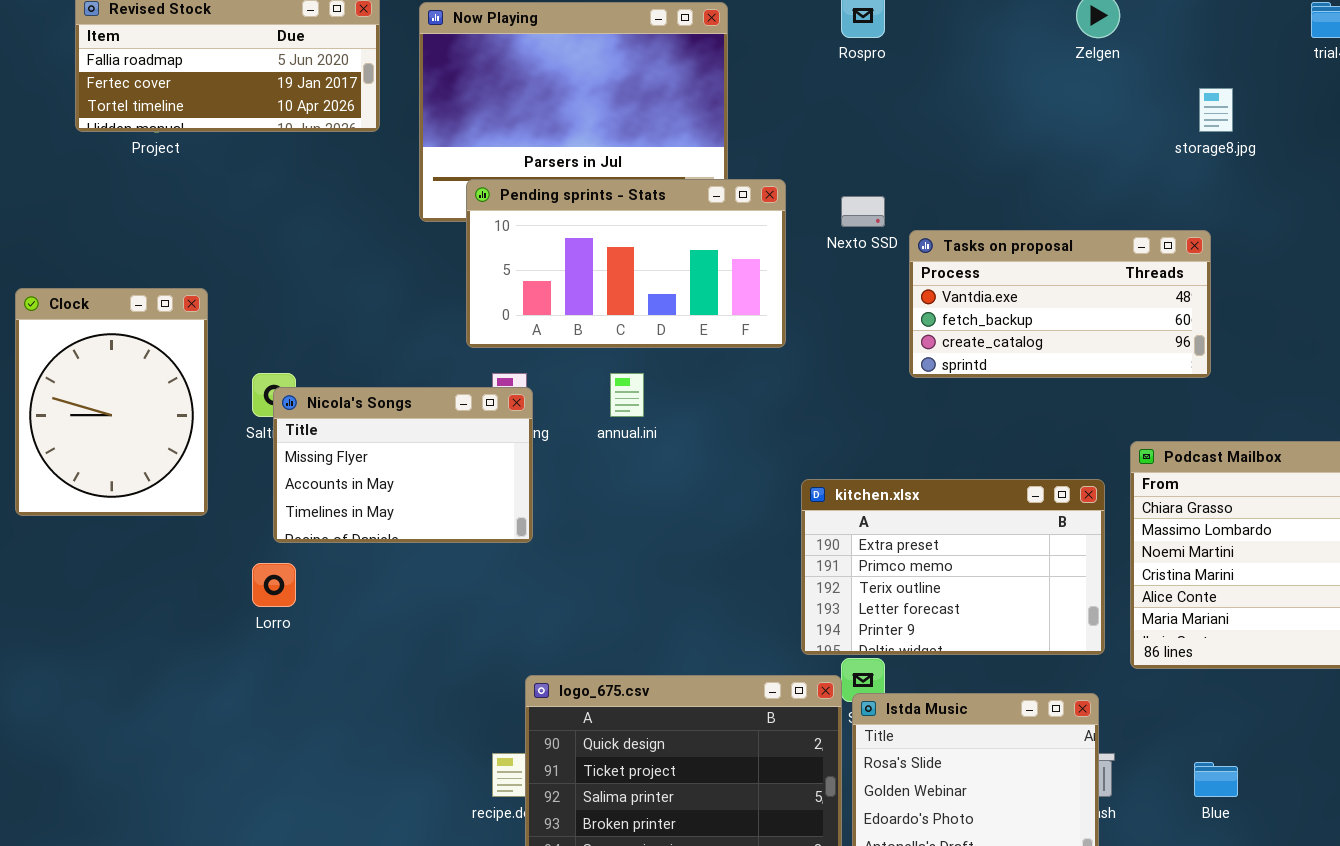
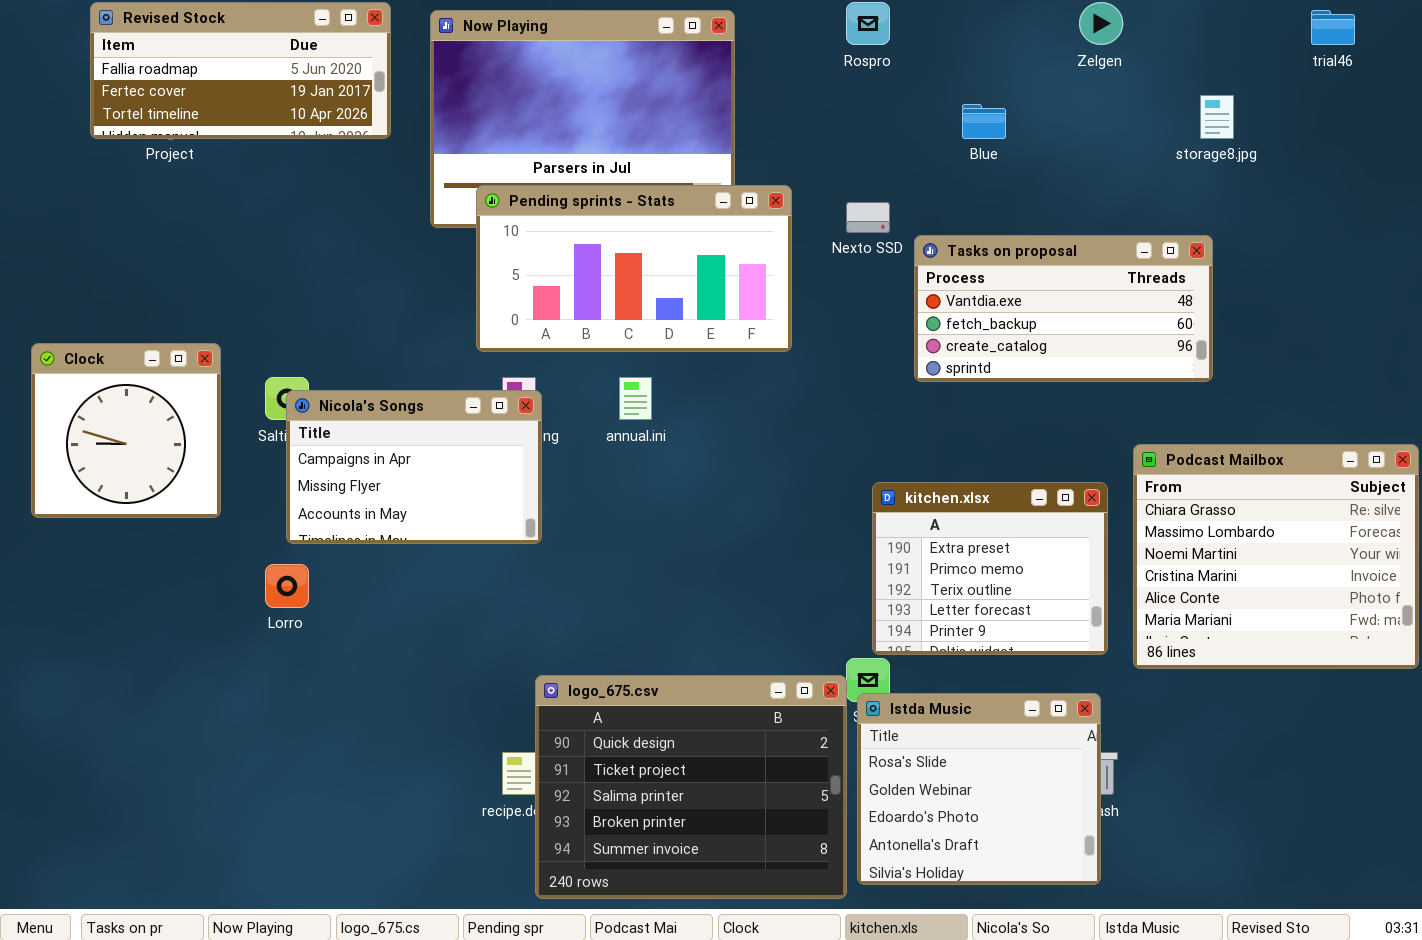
Clock: [15,288,208,516] -> [31,343,221,518], resized
Nicola's Songs: [273,387,533,543] -> [286,390,542,544], scrolled up 1 row
kitchen.xlsx: [801,479,1105,655] -> [872,482,1108,655], resized
Blue: [1194,762,1238,797] -> [962,104,1006,139], moved

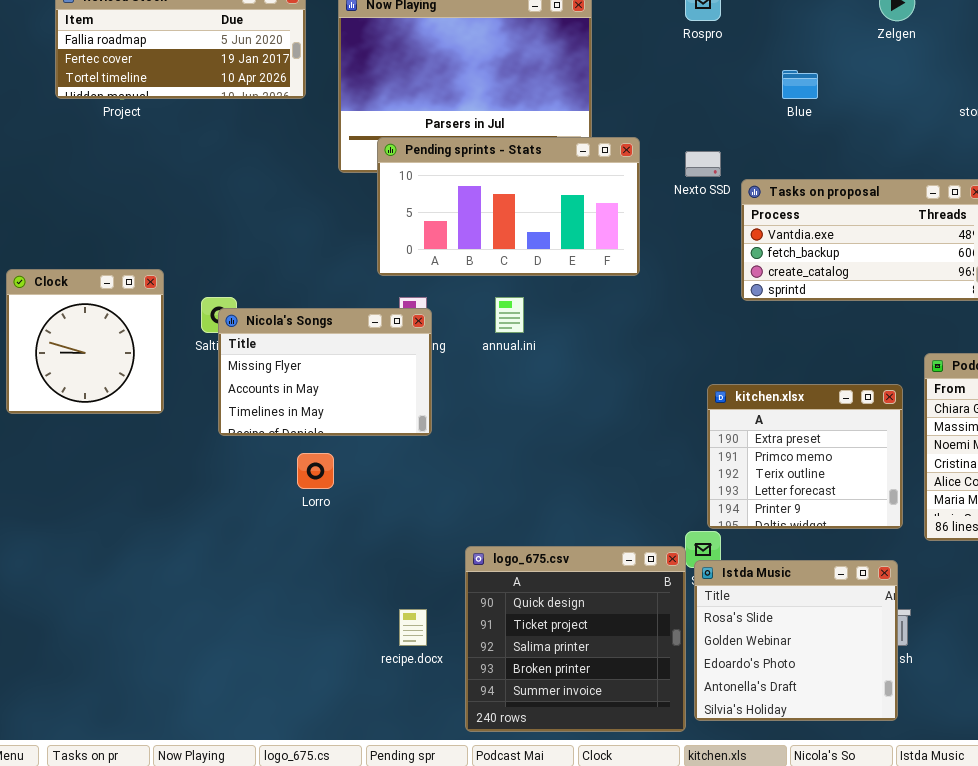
Nicola's Songs: [286,390,542,544] -> [218,308,432,436], scrolled down 1 row
Lorro: [265,564,309,608] -> [297,453,334,489], moved
logo_675.csv: [535,675,847,899] -> [465,546,686,732], resized

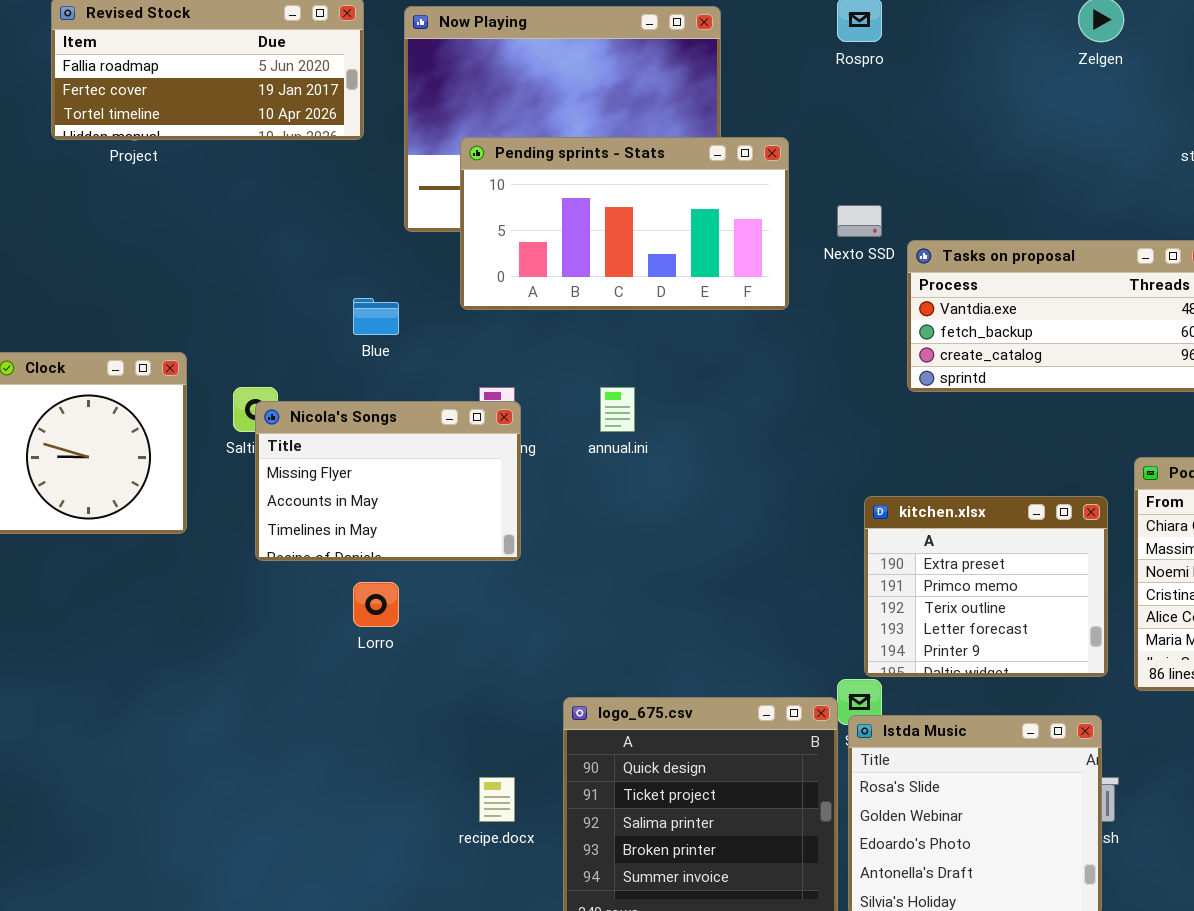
Blue: [782,70,818,99] -> [353,298,399,335], moved
Pending sprints - Stats: [377,137,640,276] -> [460,137,789,310], moved

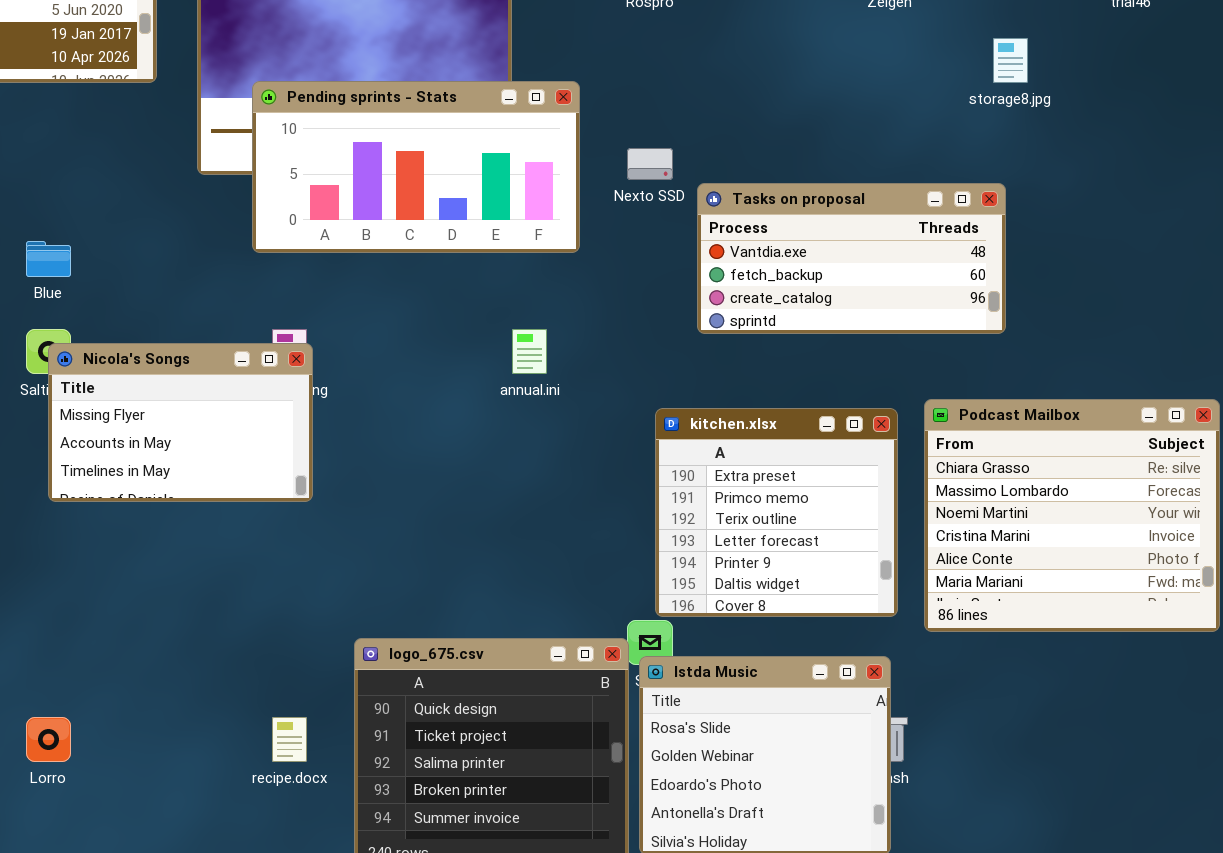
Blue: [353,298,399,335] -> [26,241,71,277], moved
annual.ini: [600,387,635,432] -> [512,329,547,374], moved
kitchen.xlsx: [864,496,1108,677] -> [655,408,898,617], resized
Lorro: [353,582,399,627] -> [26,717,71,762], moved

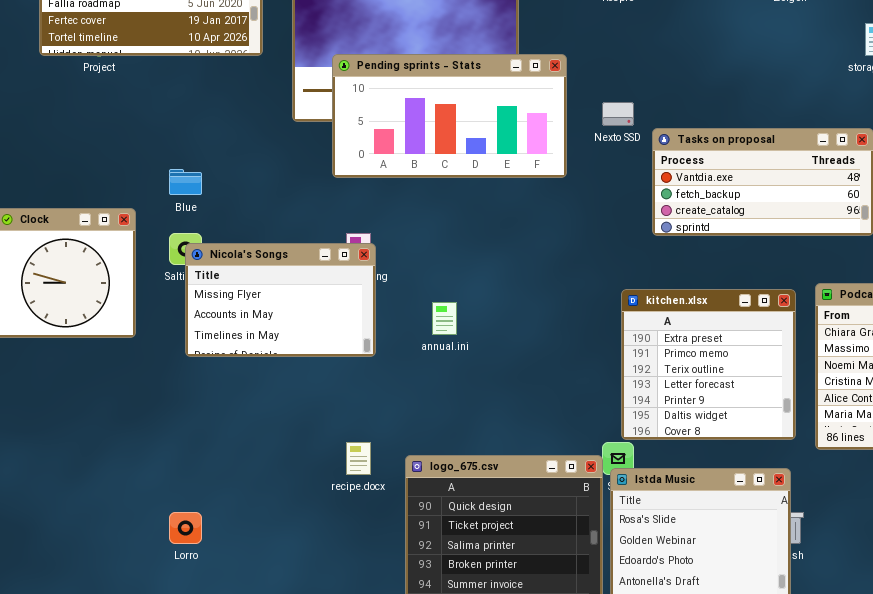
annual.ini: [512,329,547,374] -> [432,302,457,335], moved
recipe.docx: [272,717,307,762] -> [346,442,371,475], moved

